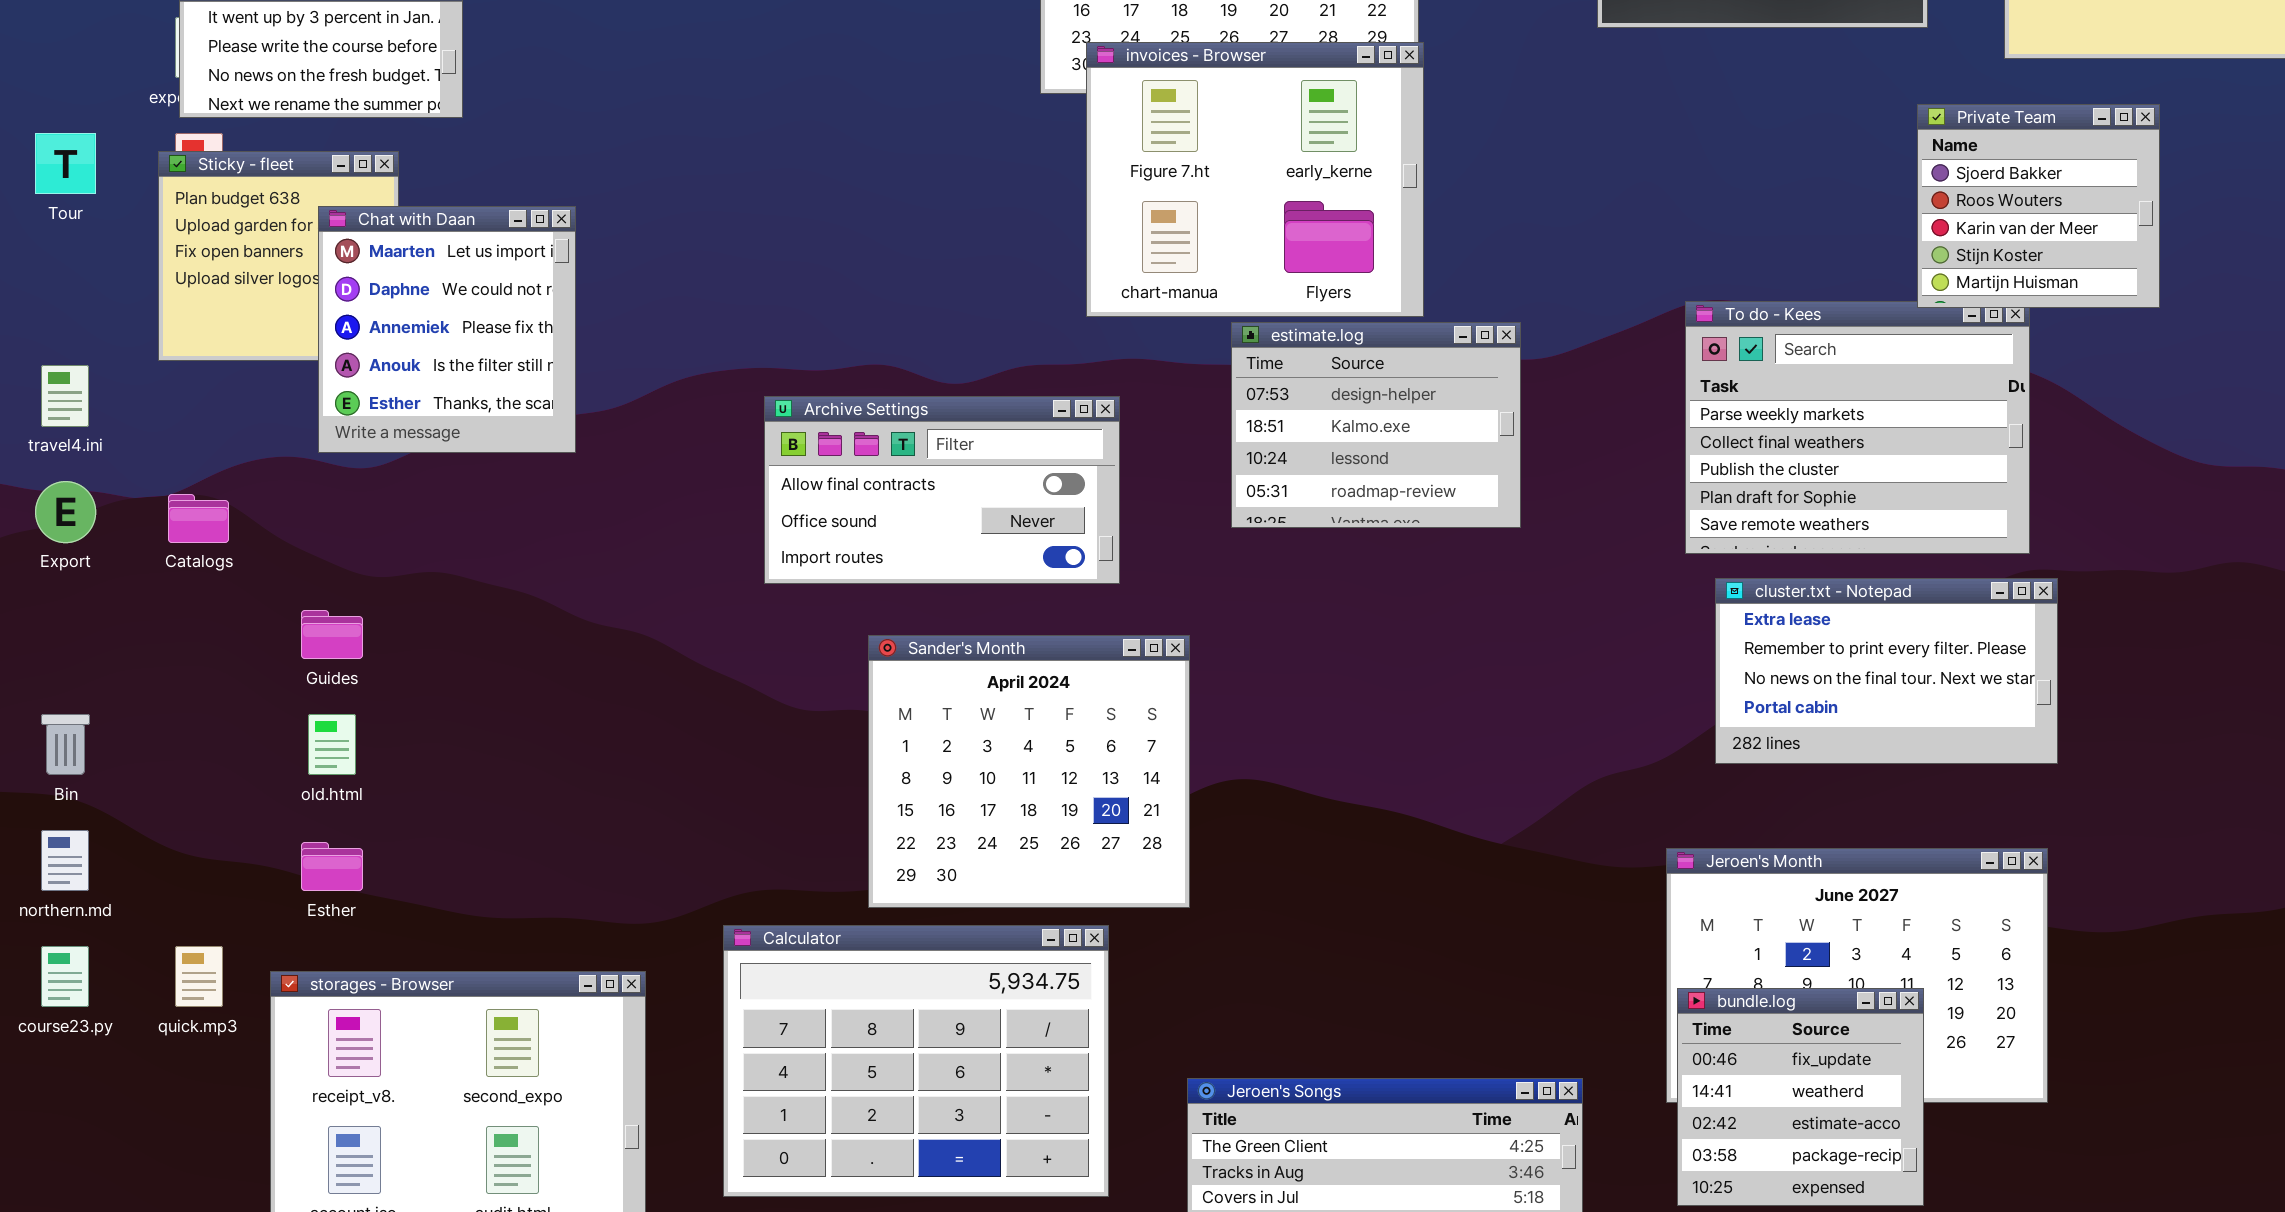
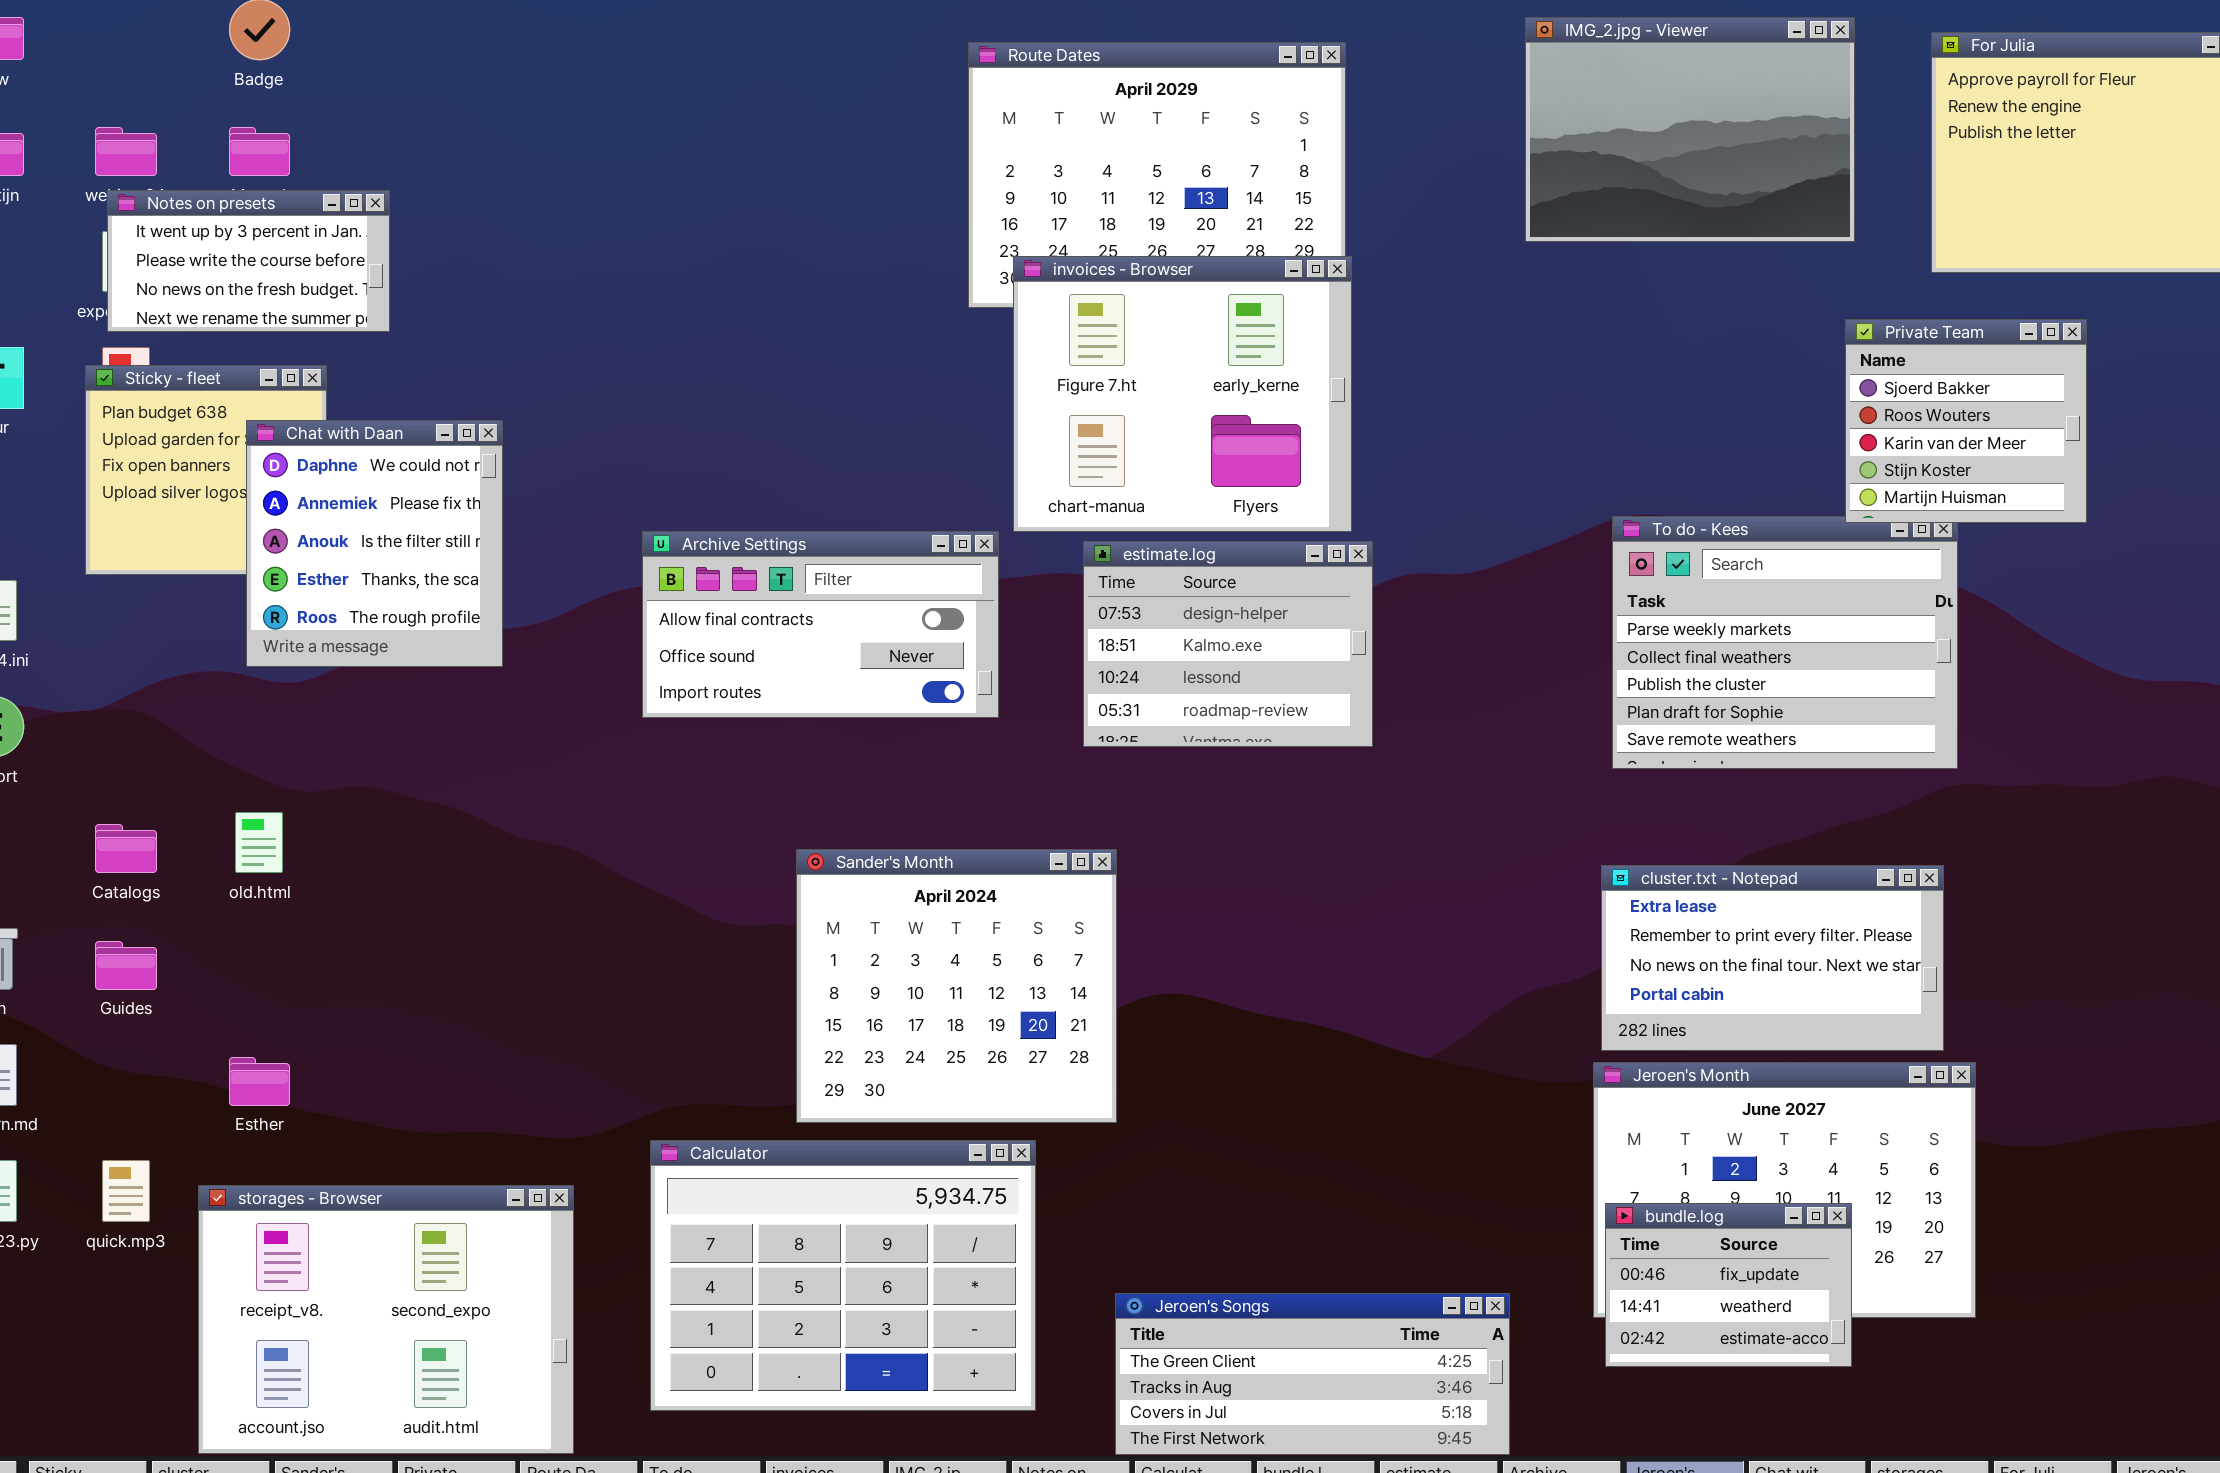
Chat with Daan: [318,206,576,453] -> [246,420,503,667], scrolled down 1 row
estimate.log: [1231,322,1521,528] -> [1083,541,1373,747], moved
Archive Settings: [764,396,1120,584] -> [642,531,999,718], moved
Catalogs: [168,494,229,543] -> [95,824,157,873], moved
cluster.txt - Notepad: [1715,578,2058,764] -> [1601,865,1944,1051], moved
Guides: [301,610,363,659] -> [95,941,157,990], moved
old.html: [308,714,356,775] -> [235,812,283,873], moved
bundle.log: [1677,988,1924,1206] -> [1605,1203,1852,1367], resized

